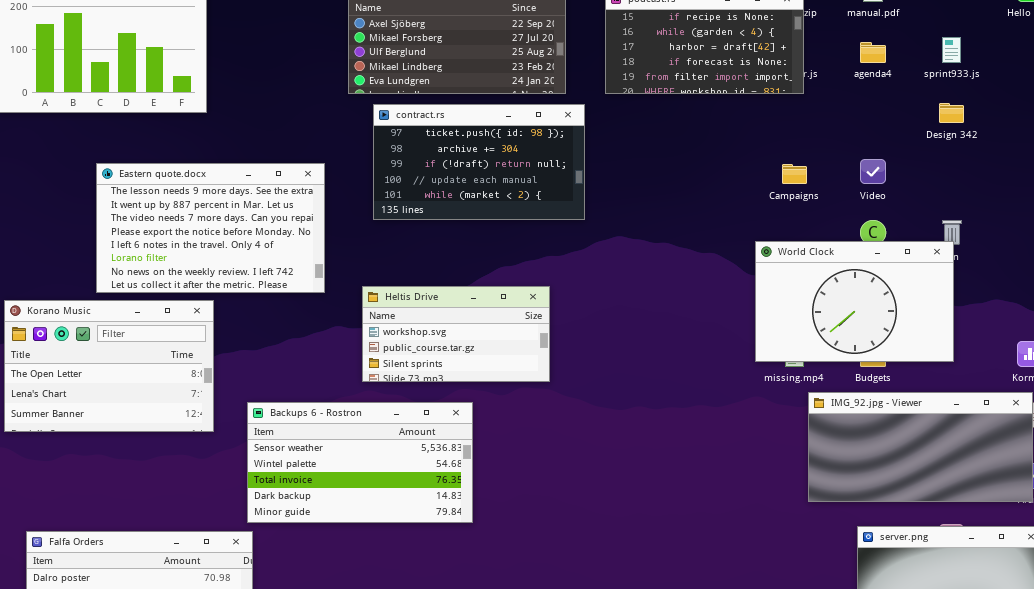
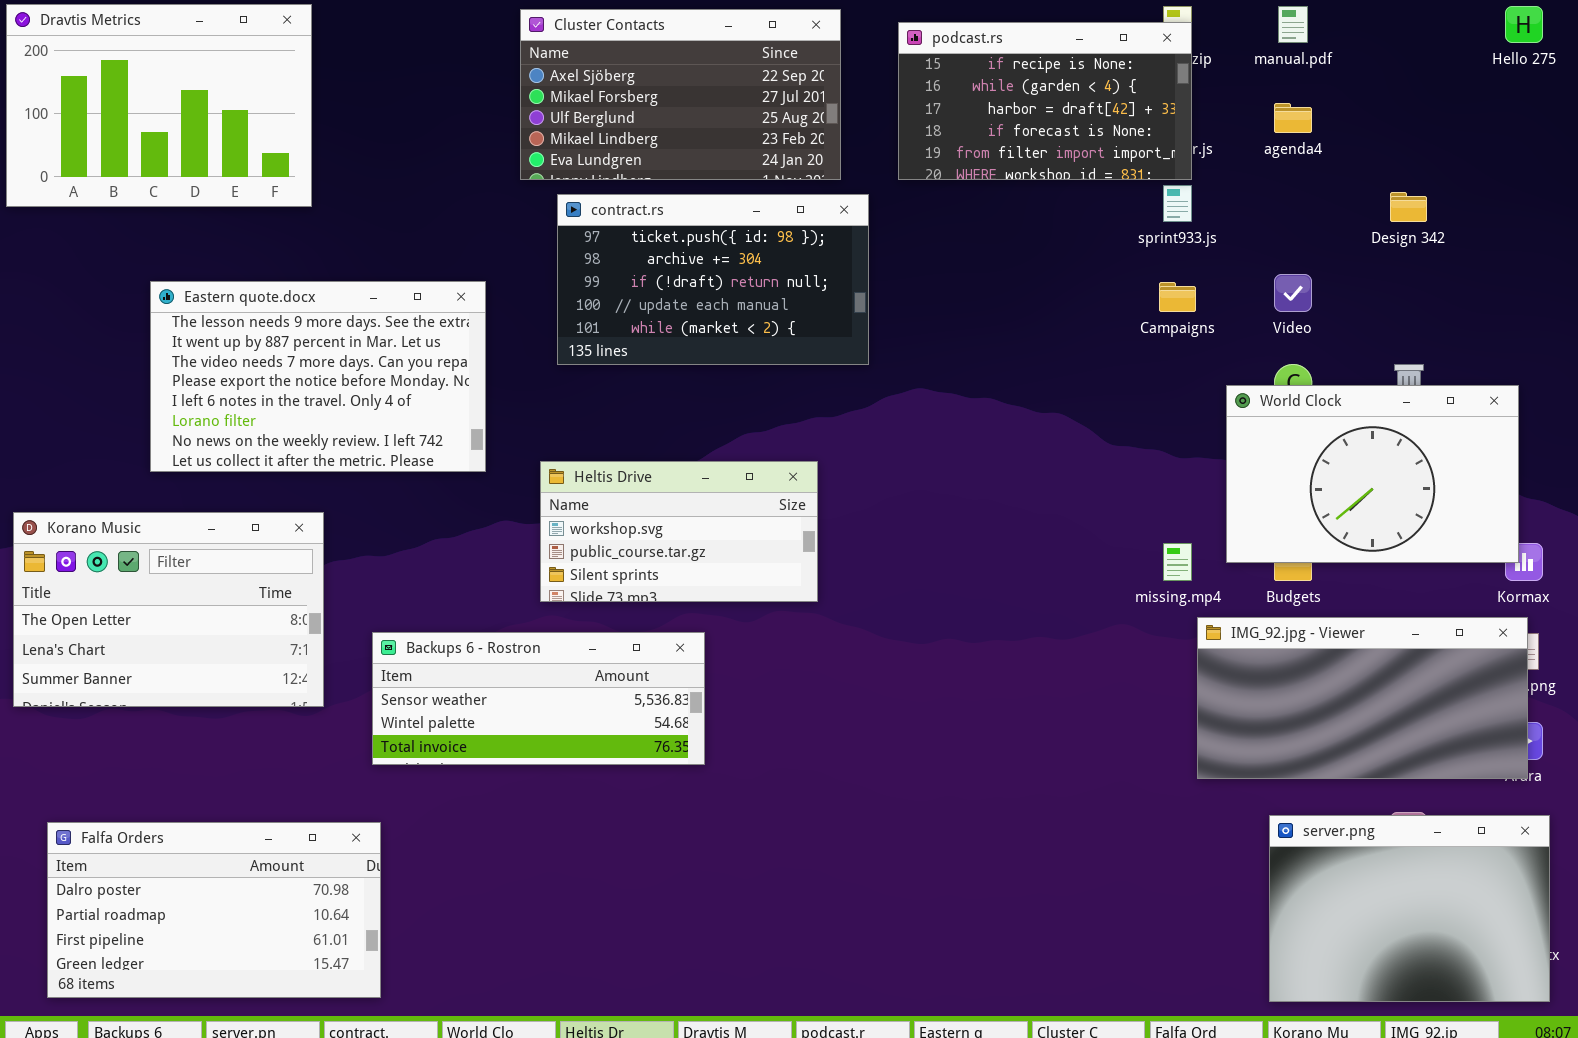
sprint933.js: [942,37,961,63] -> [1163,185,1192,222], moved
World Clock: [755,241,954,362] -> [1226,385,1519,563], moved
Korano Music: [4,300,214,432] -> [13,512,324,707], moved
Backups 6 - Rostron: [247,402,473,523] -> [372,632,705,765], resized

